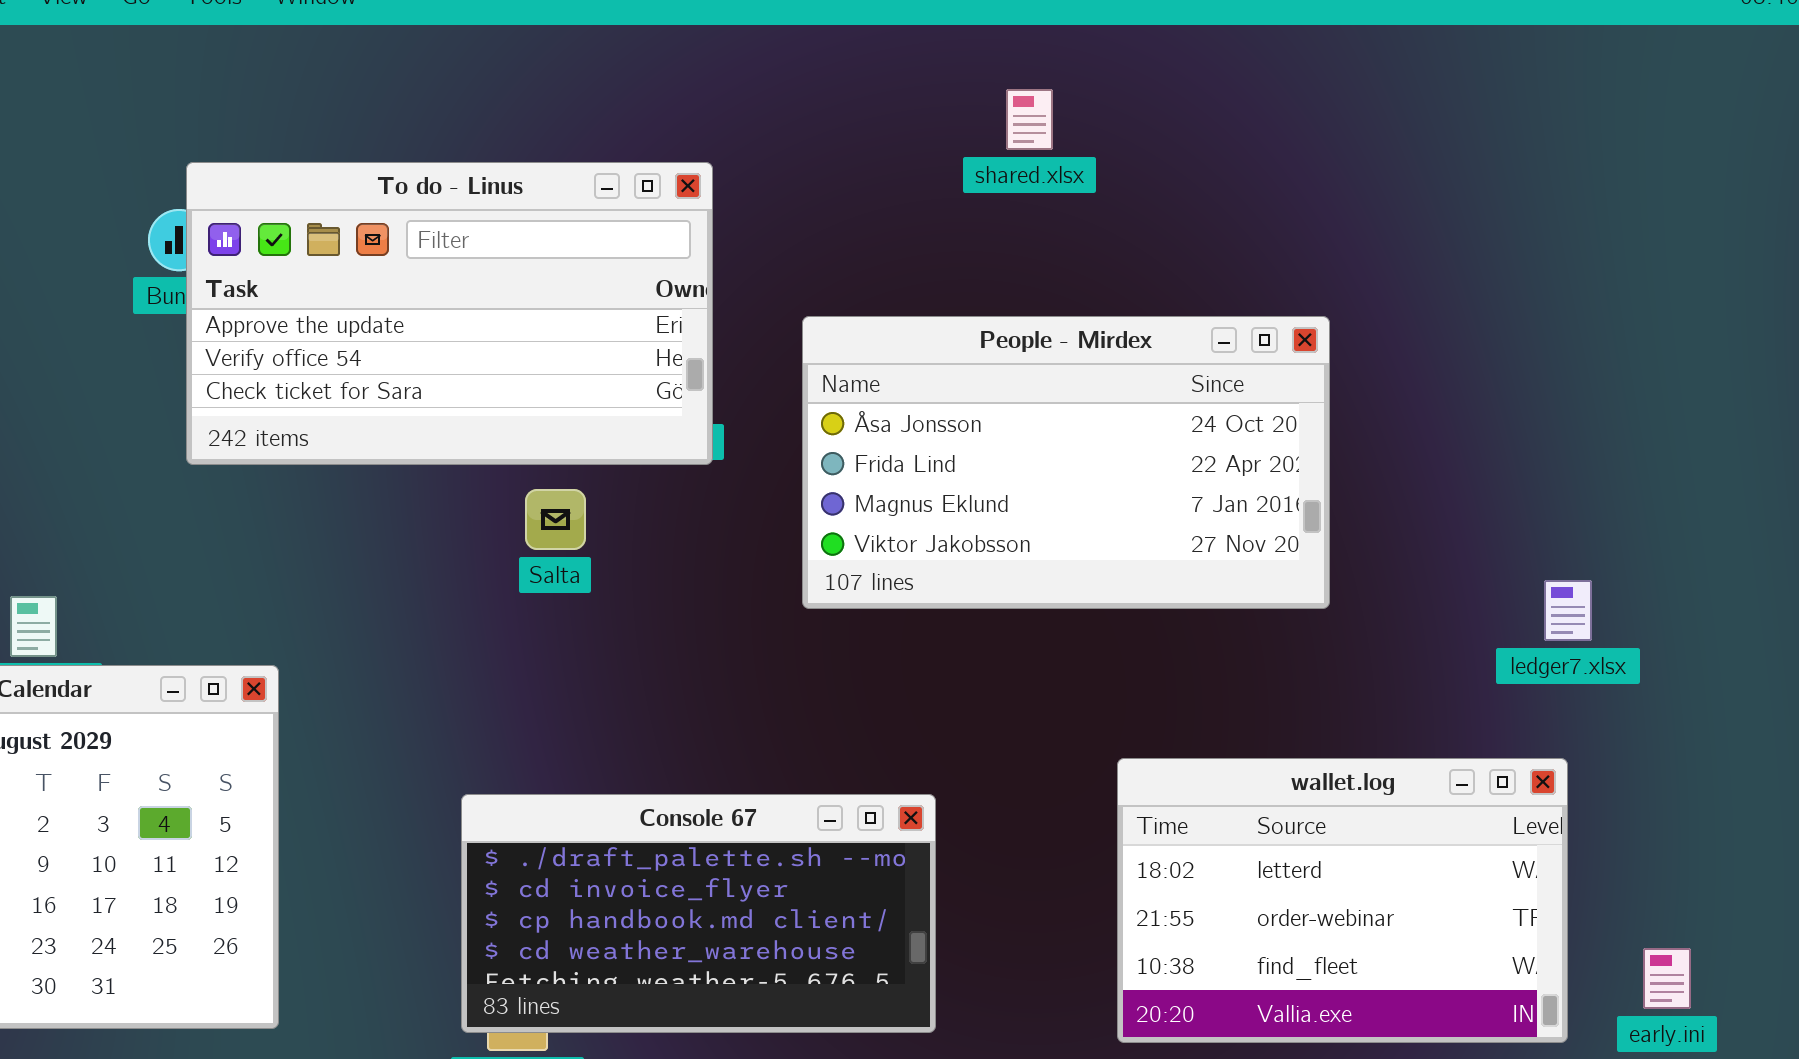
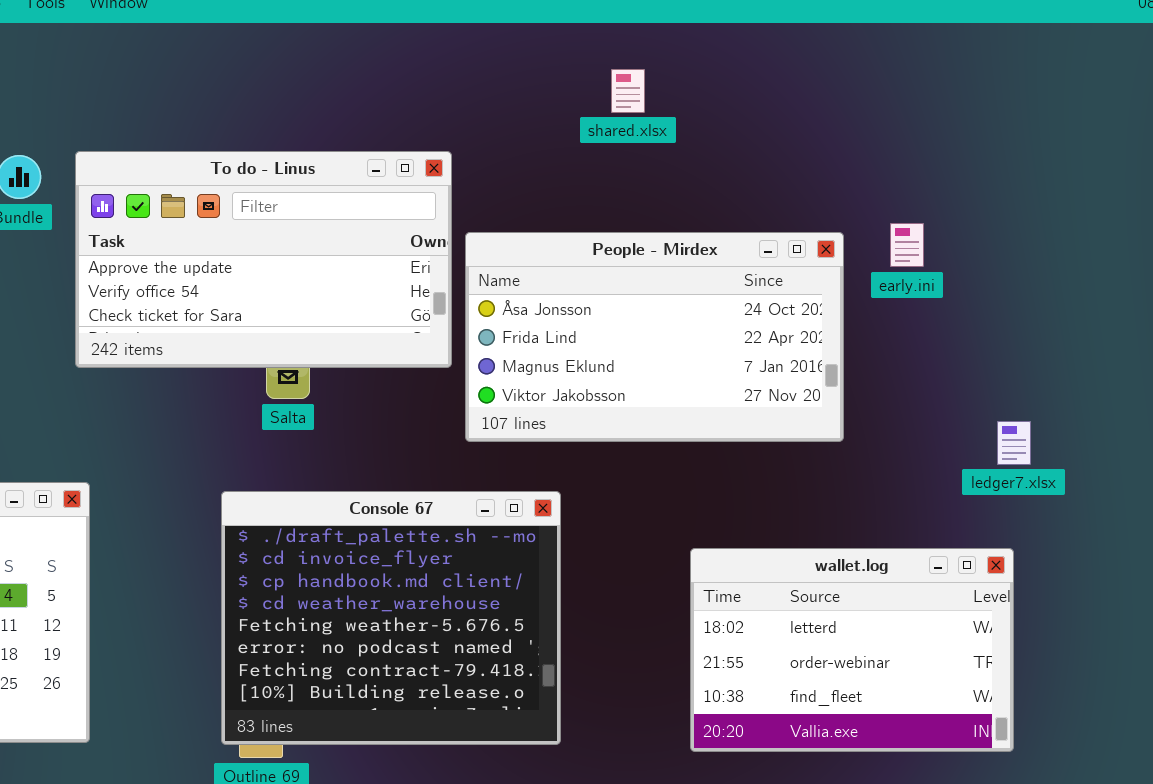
To do - Linus: [186,162,713,465] -> [75,151,452,368], moved
Console 67: [461,794,936,1033] -> [221,491,561,745], resized
early.ini: [1643,948,1691,1009] -> [890,223,924,267], moved

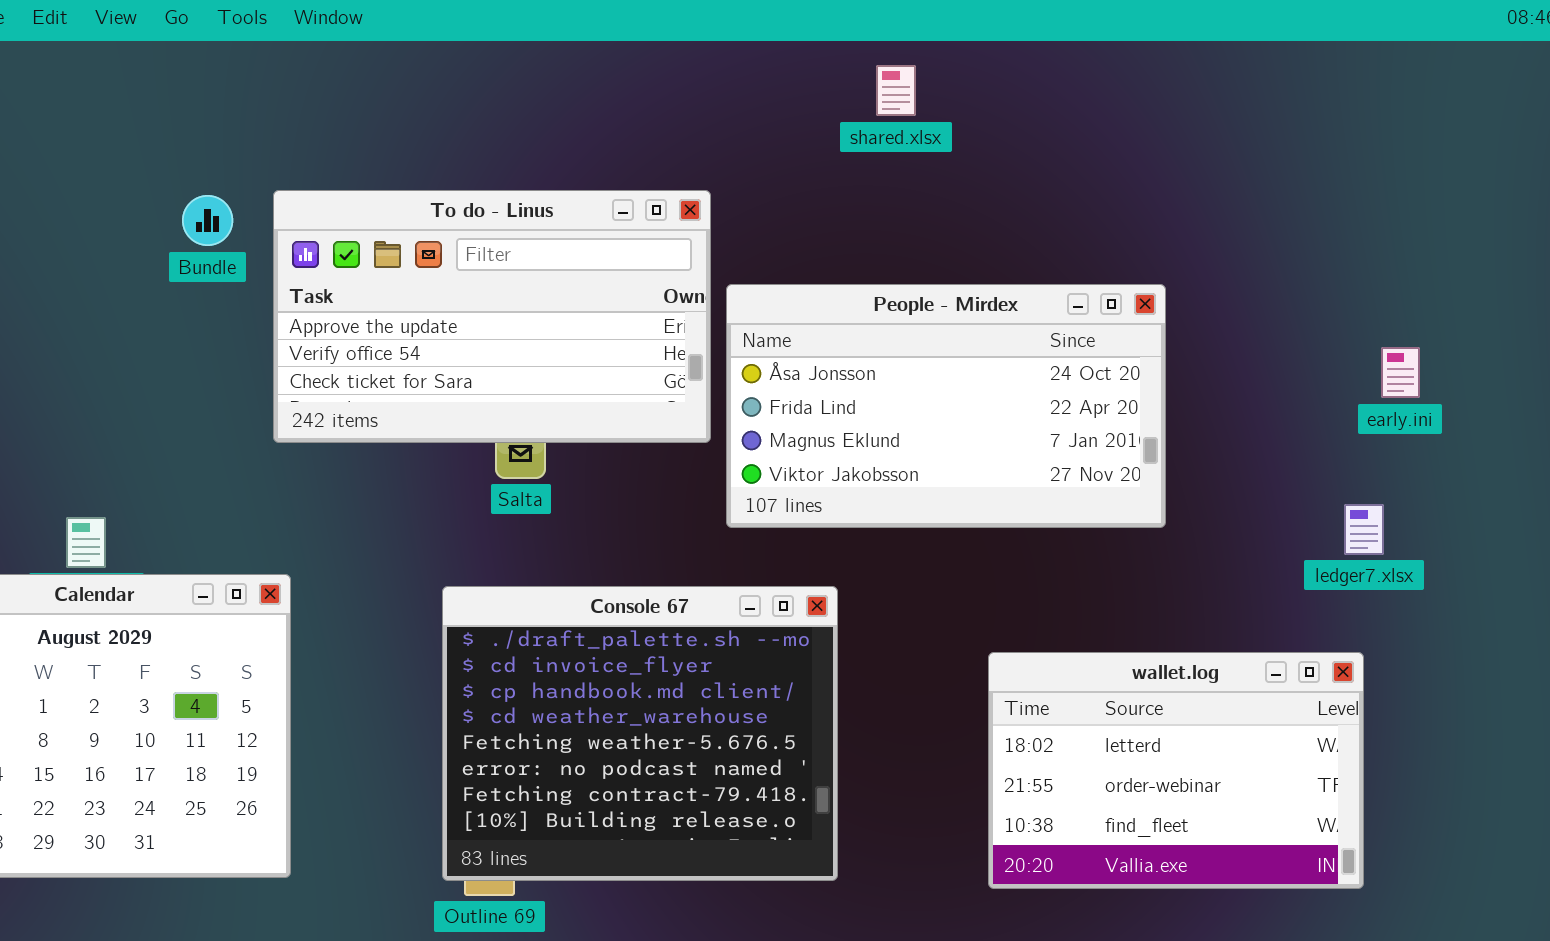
shared.xlsx: [611,69,645,113] -> [876,65,916,116], moved
early.ini: [890,223,924,267] -> [1381,347,1420,398], moved

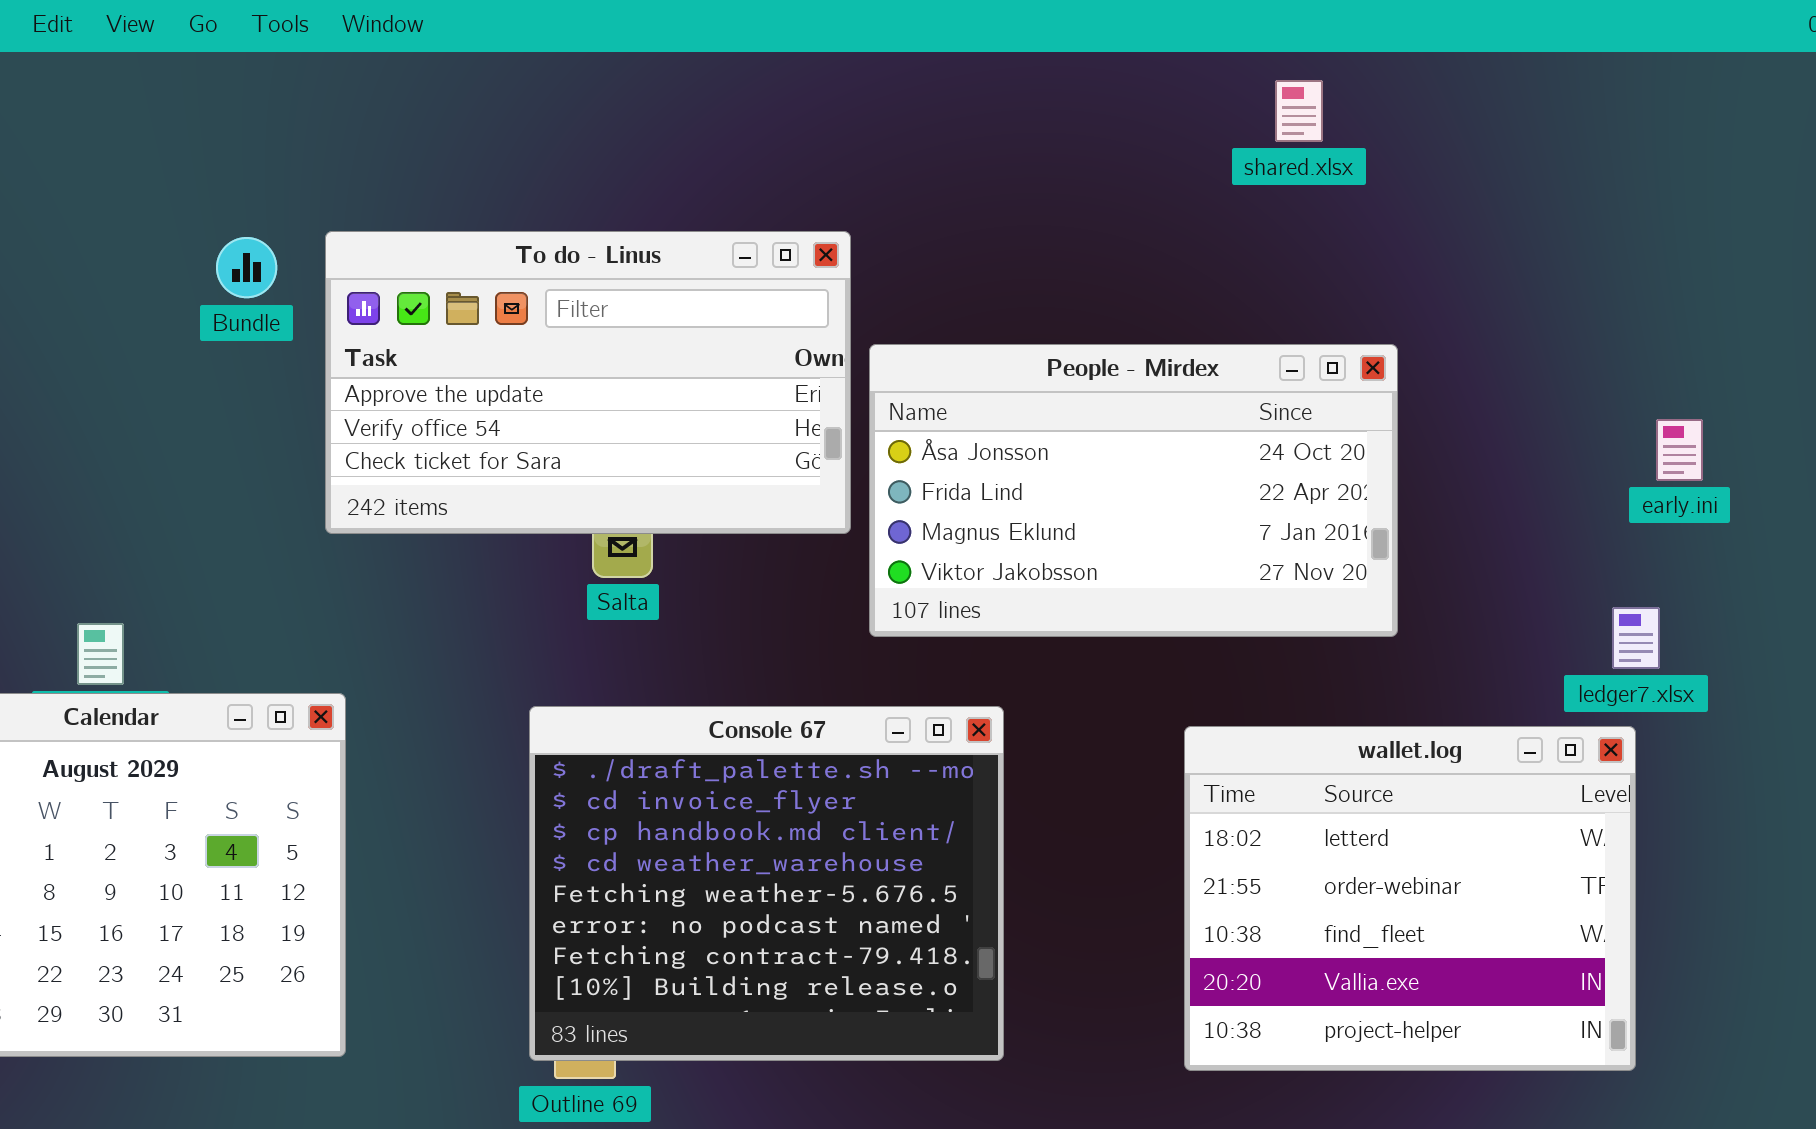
shared.xlsx: [876,65,916,116] -> [1275,80,1323,142], moved
wallet.log: [988,652,1364,889] -> [1184,726,1636,1071], resized

